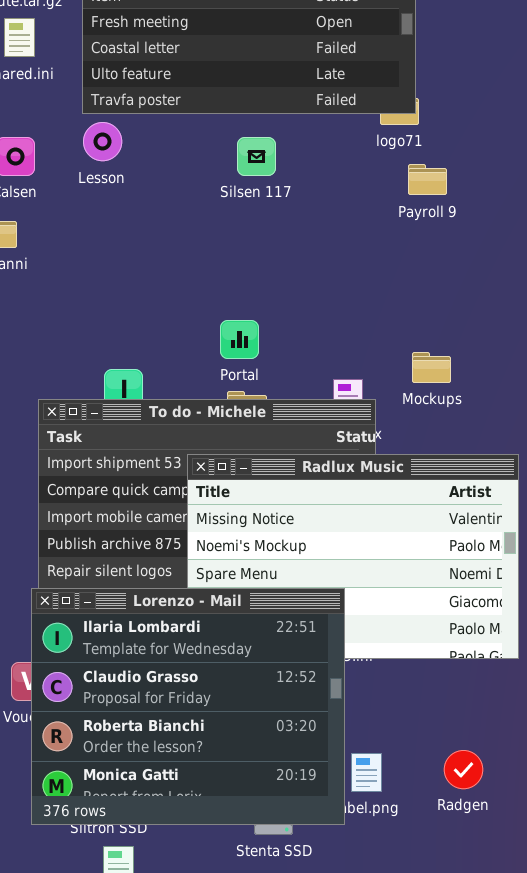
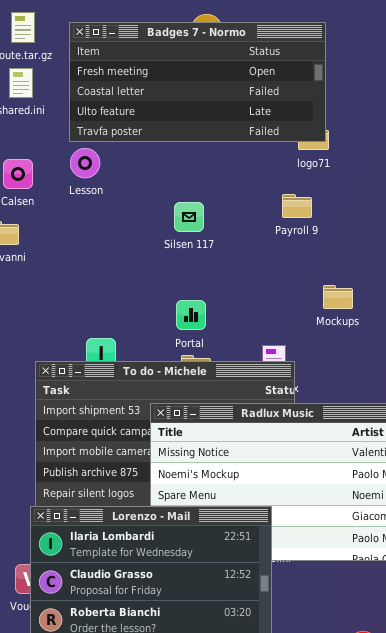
Silsen 117: [237,137,276,176] -> [174,202,204,232], moved
Payroll 9: [408,164,447,195] -> [282,194,312,218], moved
Mockups: [412,352,451,383] -> [323,285,353,309], moved

